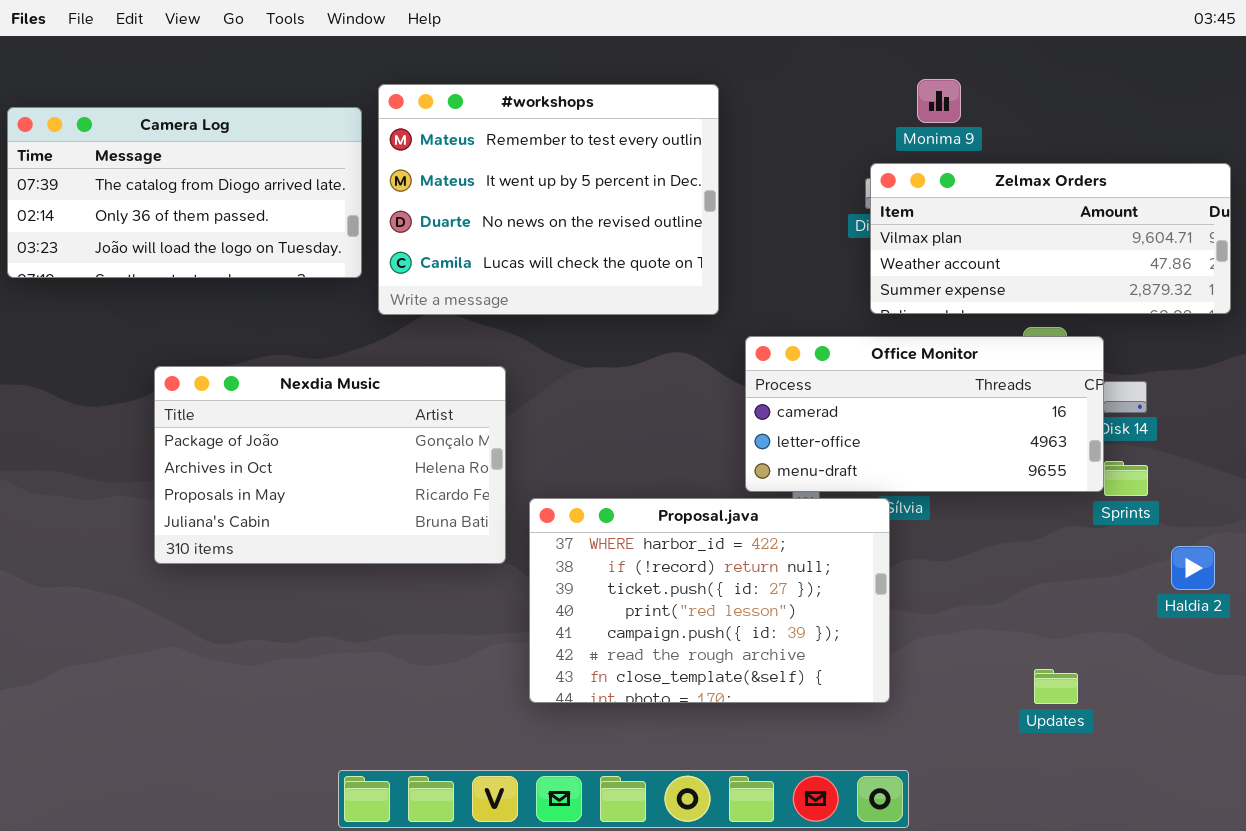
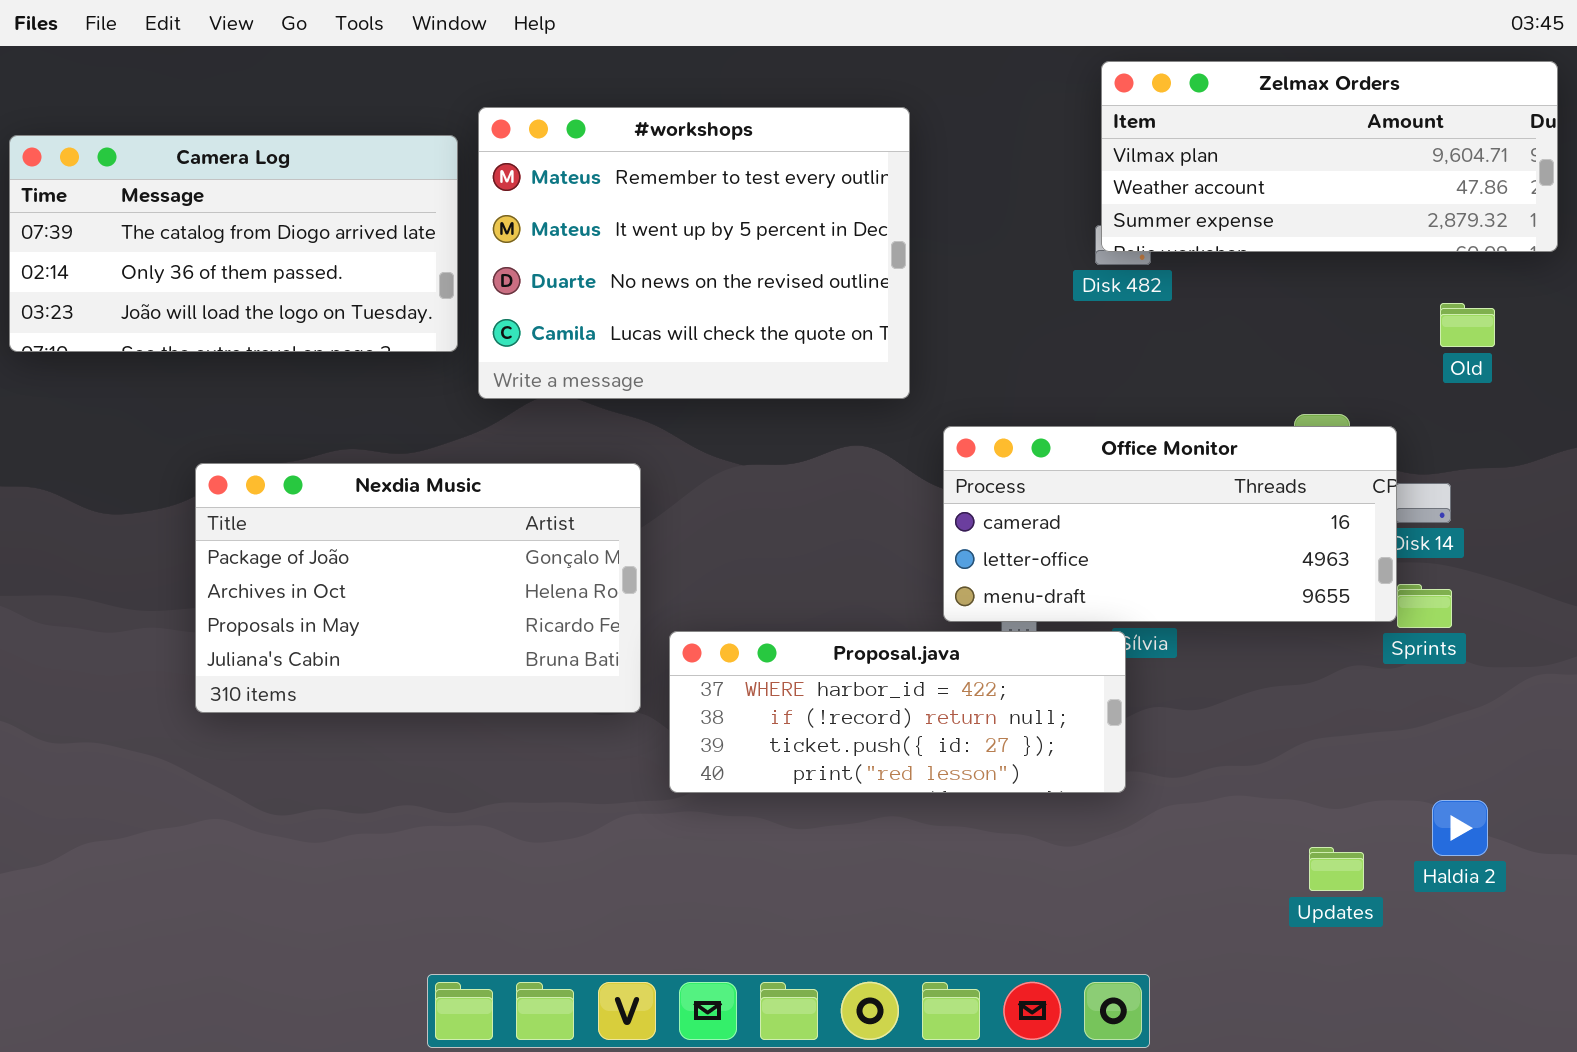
Zelmax Orders: [870,163,1231,314] -> [1101,61,1558,252], moved
Proposal.java: [529,498,890,703] -> [669,631,1126,793], resized
Haldia 2: [1171,546,1215,590] -> [1432,800,1488,856], moved

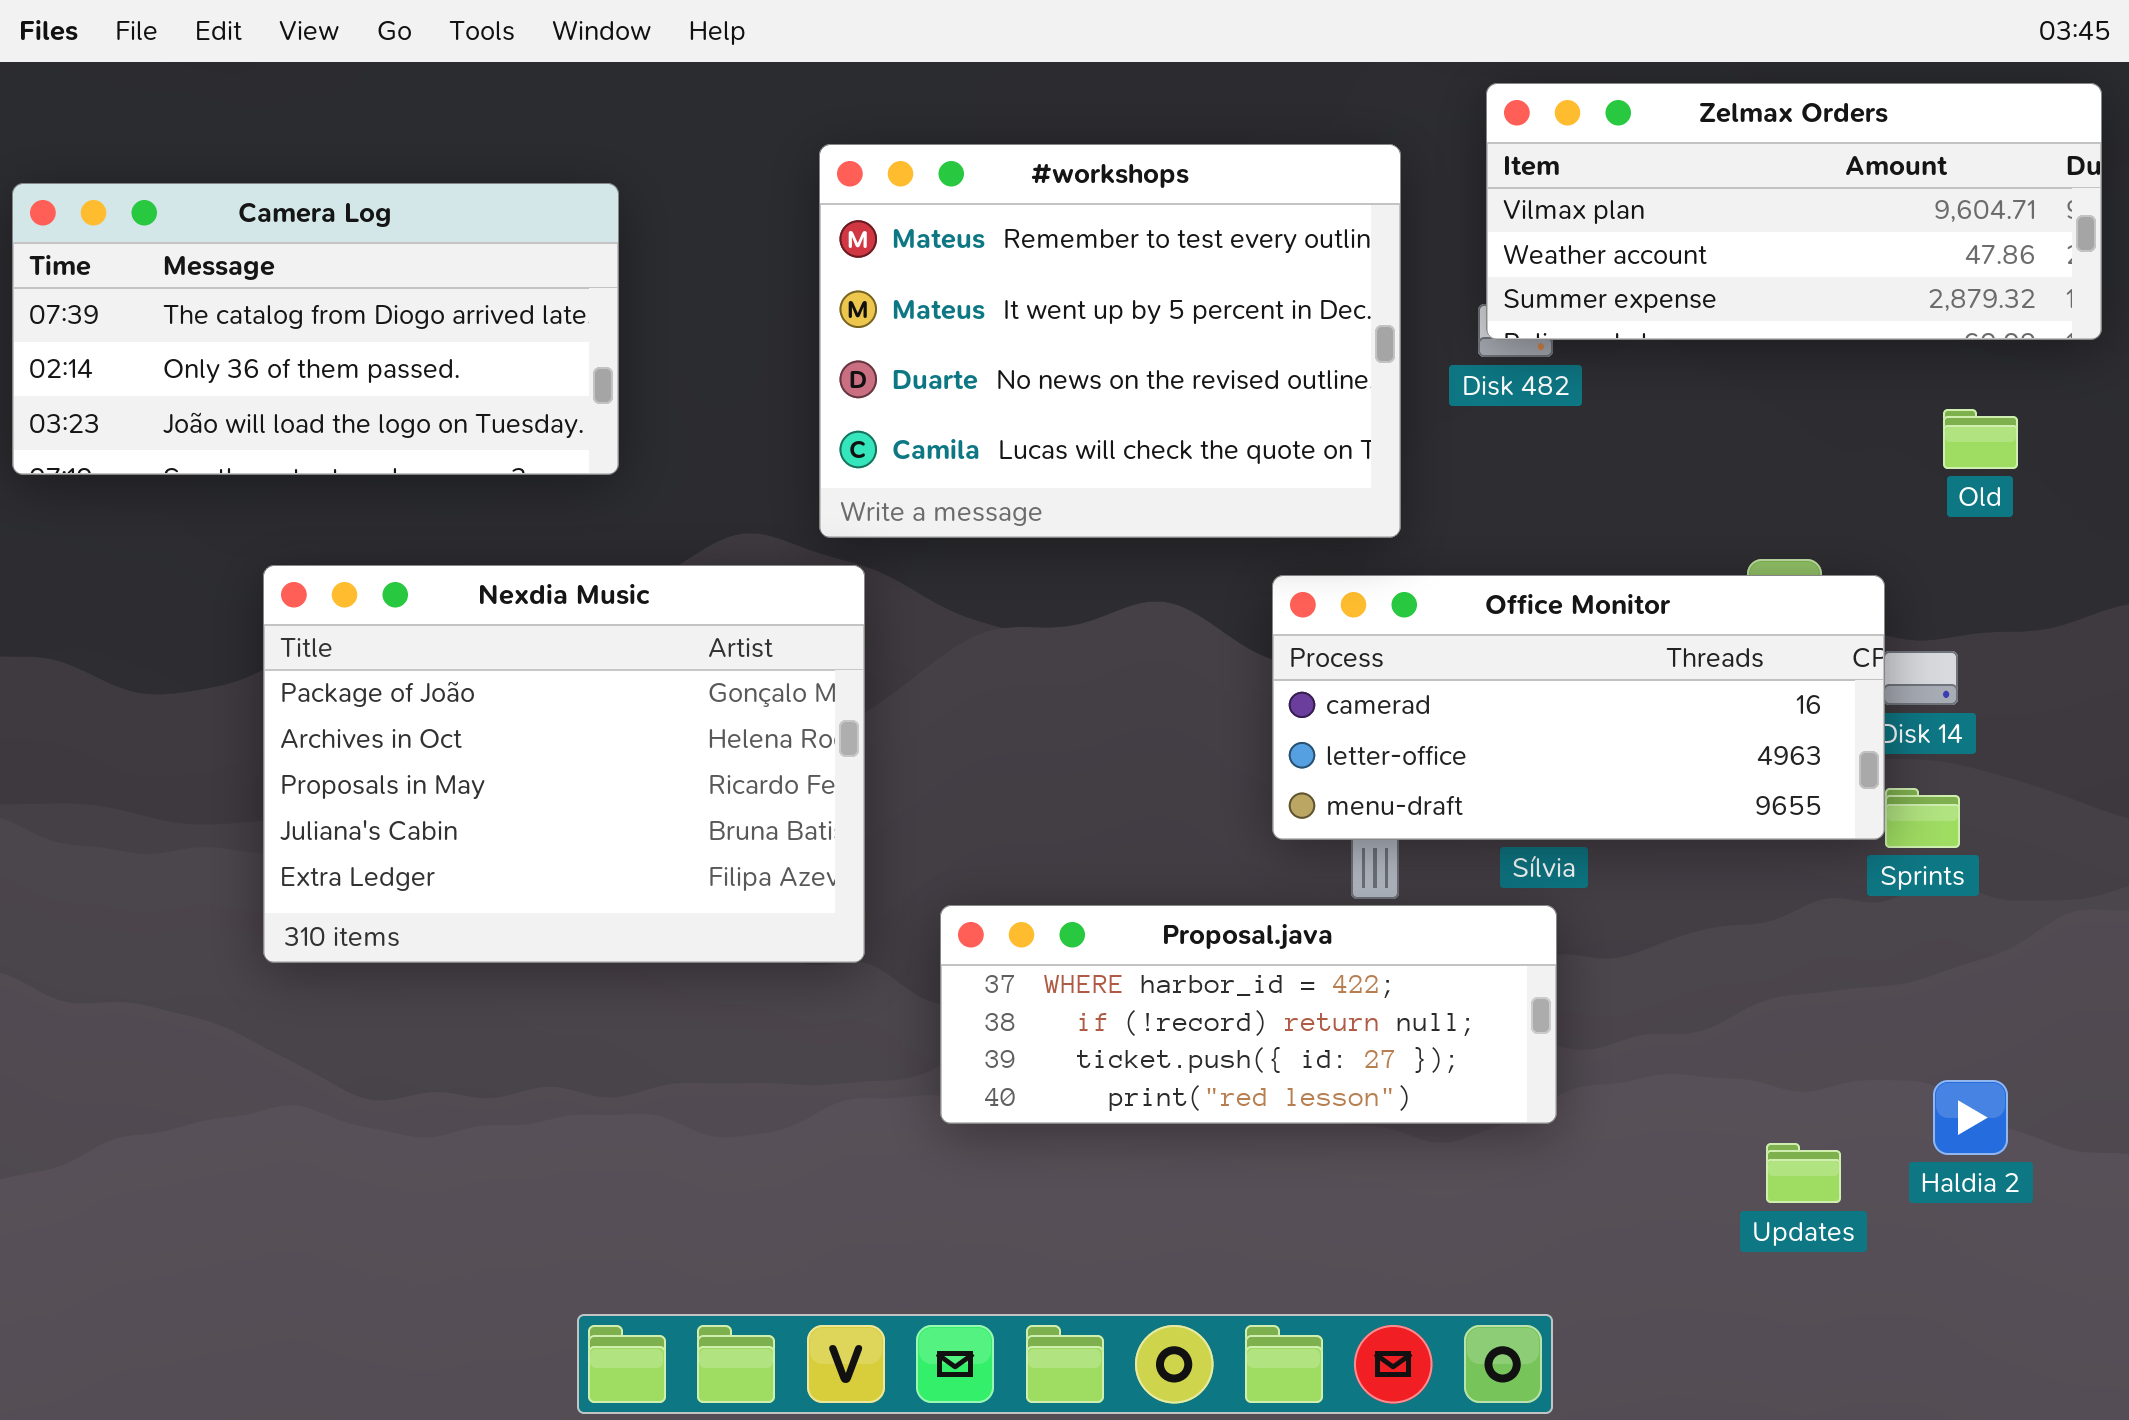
#workshops: [478,107,910,399] -> [819,144,1401,538], moved
Nexdia Music: [195,463,641,713] -> [263,565,865,963], resized
Proposal.java: [669,631,1126,793] -> [940,905,1557,1124], moved

